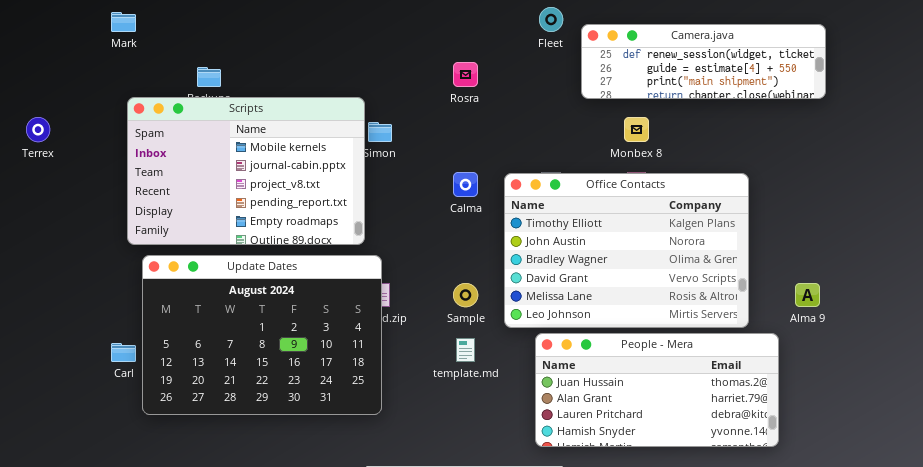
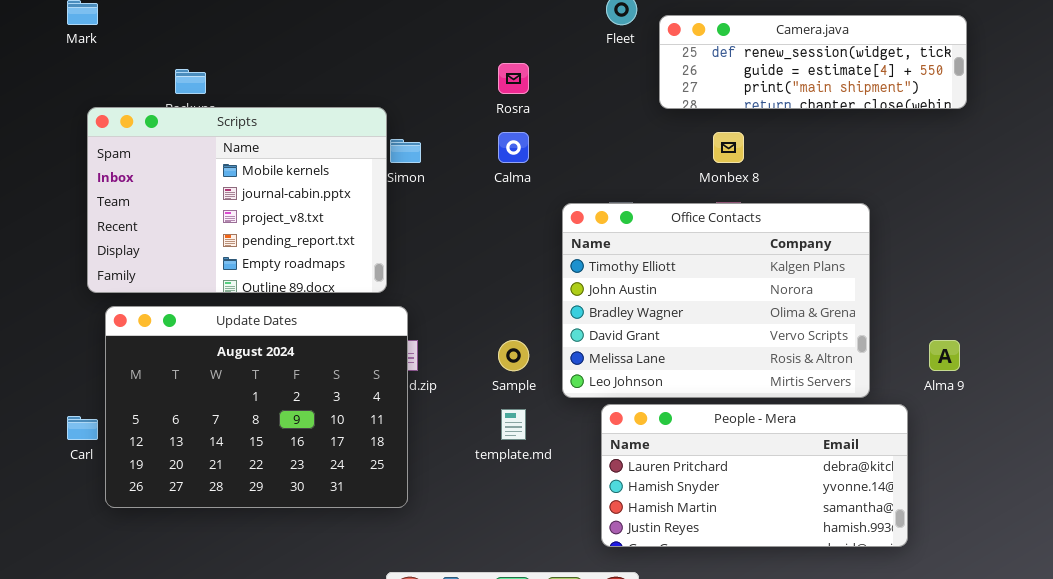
Calma: [453,172,478,197] -> [498,132,529,163], moved
People - Mera: [535,333,779,447] -> [601,404,908,547], scrolled down 2 rows

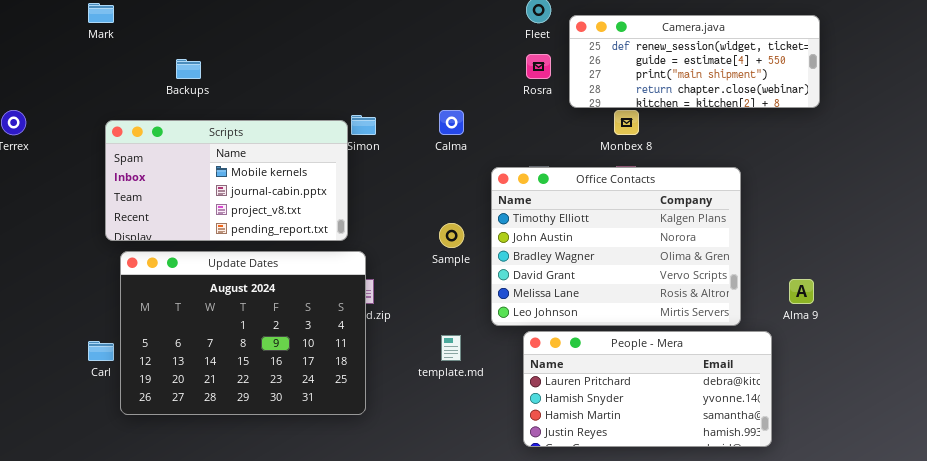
Camera.java: [659,15,967,109] -> [569,15,820,108], resized
Rosra: [498,63,529,94] -> [526,54,551,79], moved
Scripts: [87,107,387,293] -> [105,120,348,241], resized
Sample: [498,340,529,371] -> [439,223,464,248], moved

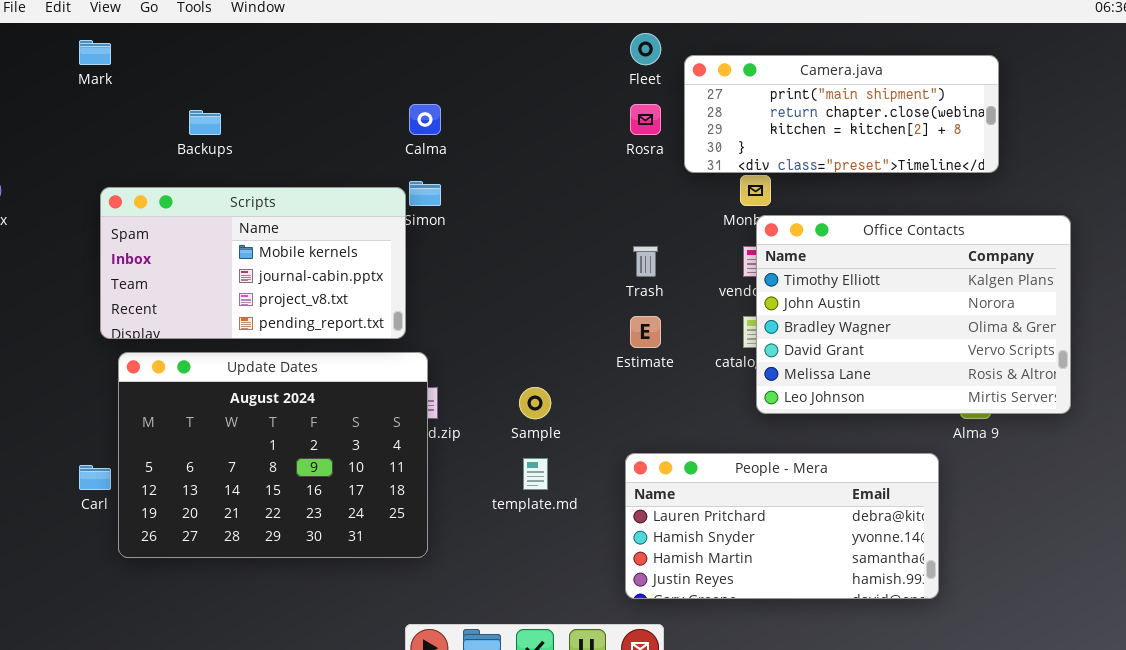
Camera.java: [569,15,820,108] -> [684,55,999,173], scrolled down 2 rows
Calma: [439,110,464,135] -> [409,104,441,135], moved
Office Contacts: [491,167,741,326] -> [756,215,1071,414], moved
Sample: [439,223,464,248] -> [519,387,551,419], moved

